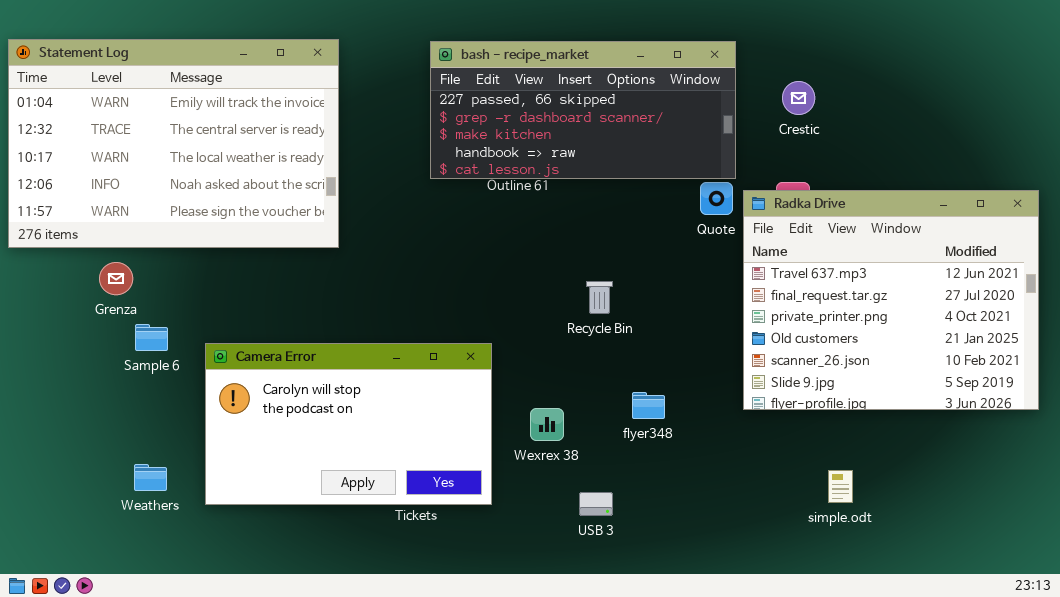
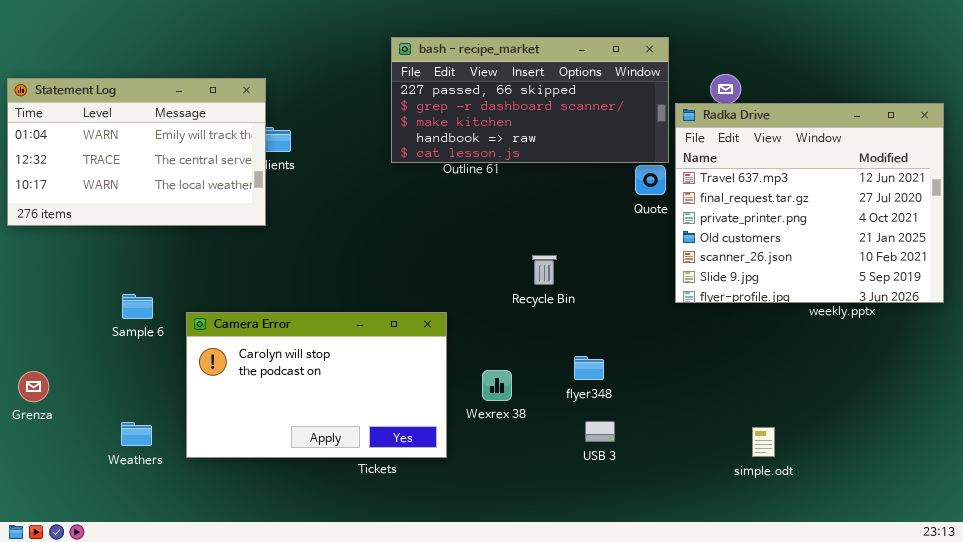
Statement Log: [8,39,339,248] -> [7,78,266,226], resized
Radka Drive: [743,190,1039,410] -> [675,103,944,303], moved
Grenza: [99,262,133,295] -> [18,371,49,402], moved
USB 3: [579,492,613,516] -> [585,421,615,442], moved

